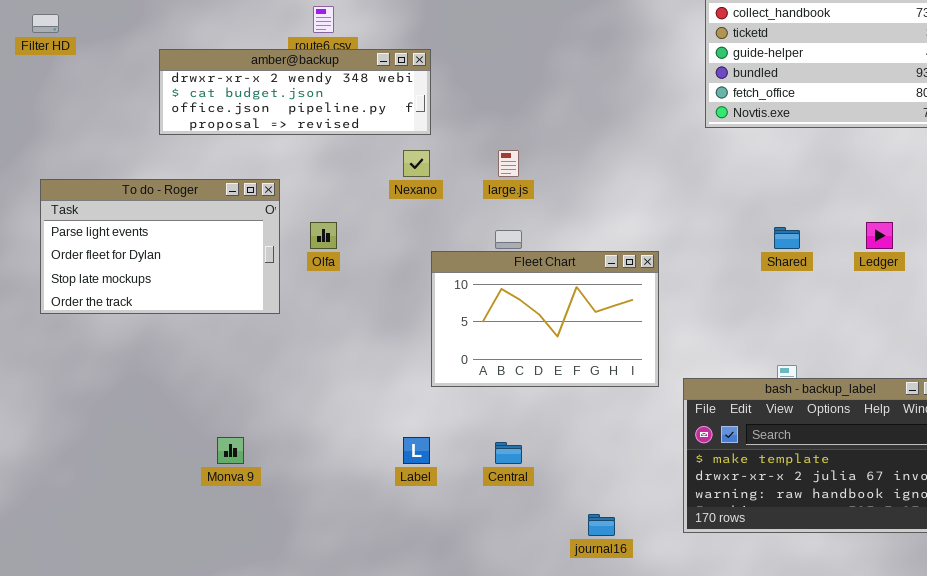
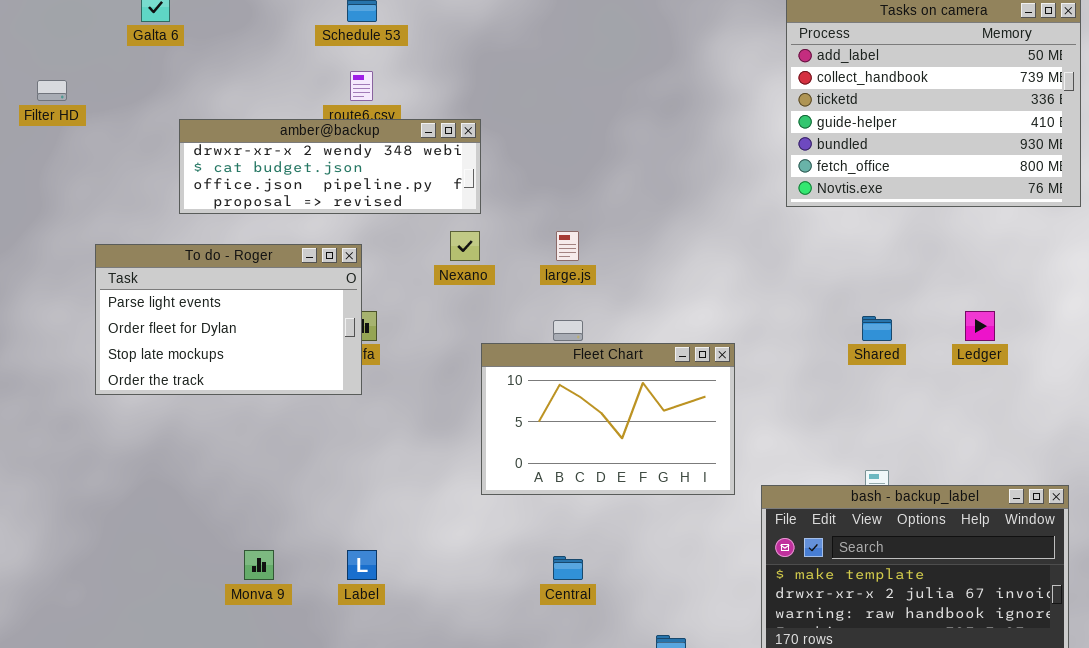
To do - Roger: [40,179,280,314] -> [95,244,362,395], moved
Label: [403,437,430,464] -> [347,550,377,580], moved

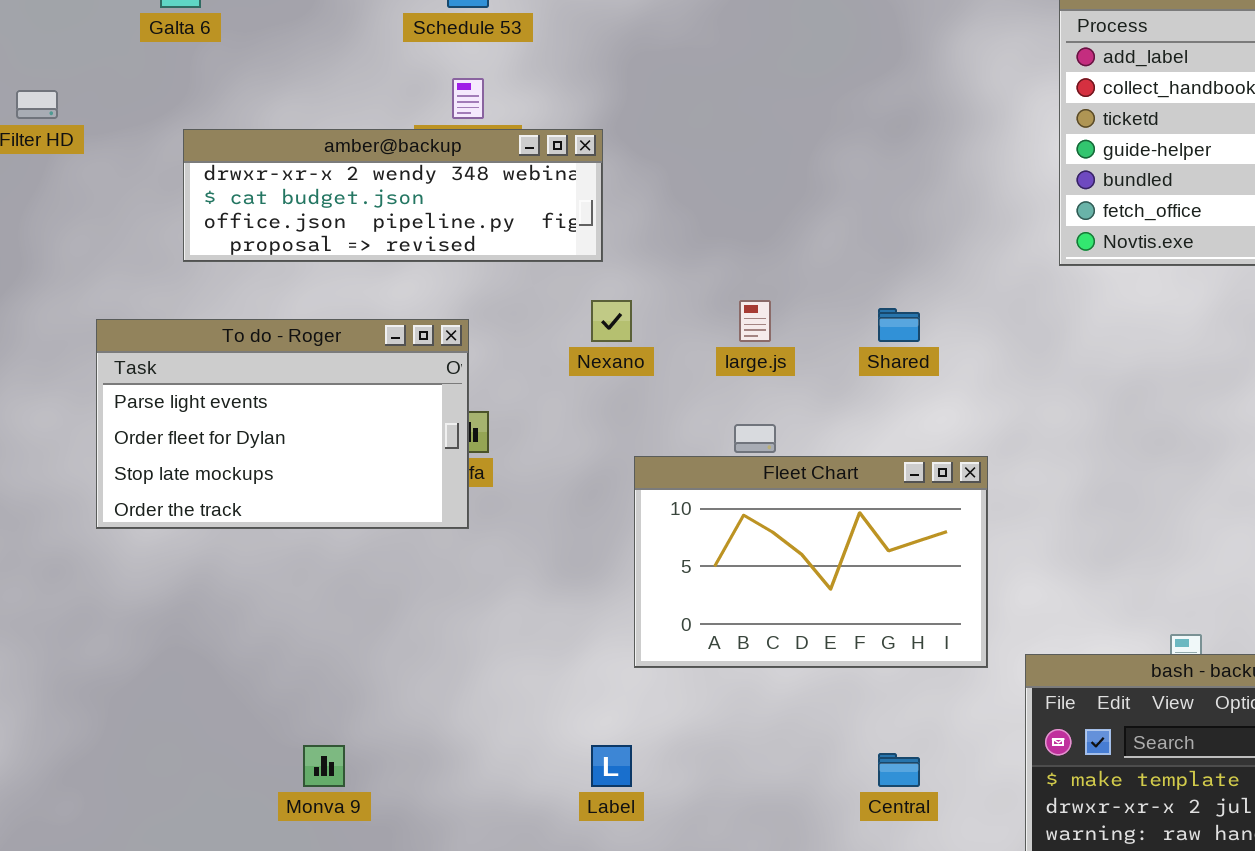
amber@backup: [179,119,481,214] -> [183,129,603,262], moved
Shared: [862,316,892,341] -> [878,308,920,342], moved
Label: [347,550,377,580] -> [591,745,632,787], moved
Central: [553,556,583,580] -> [878,753,920,787], moved

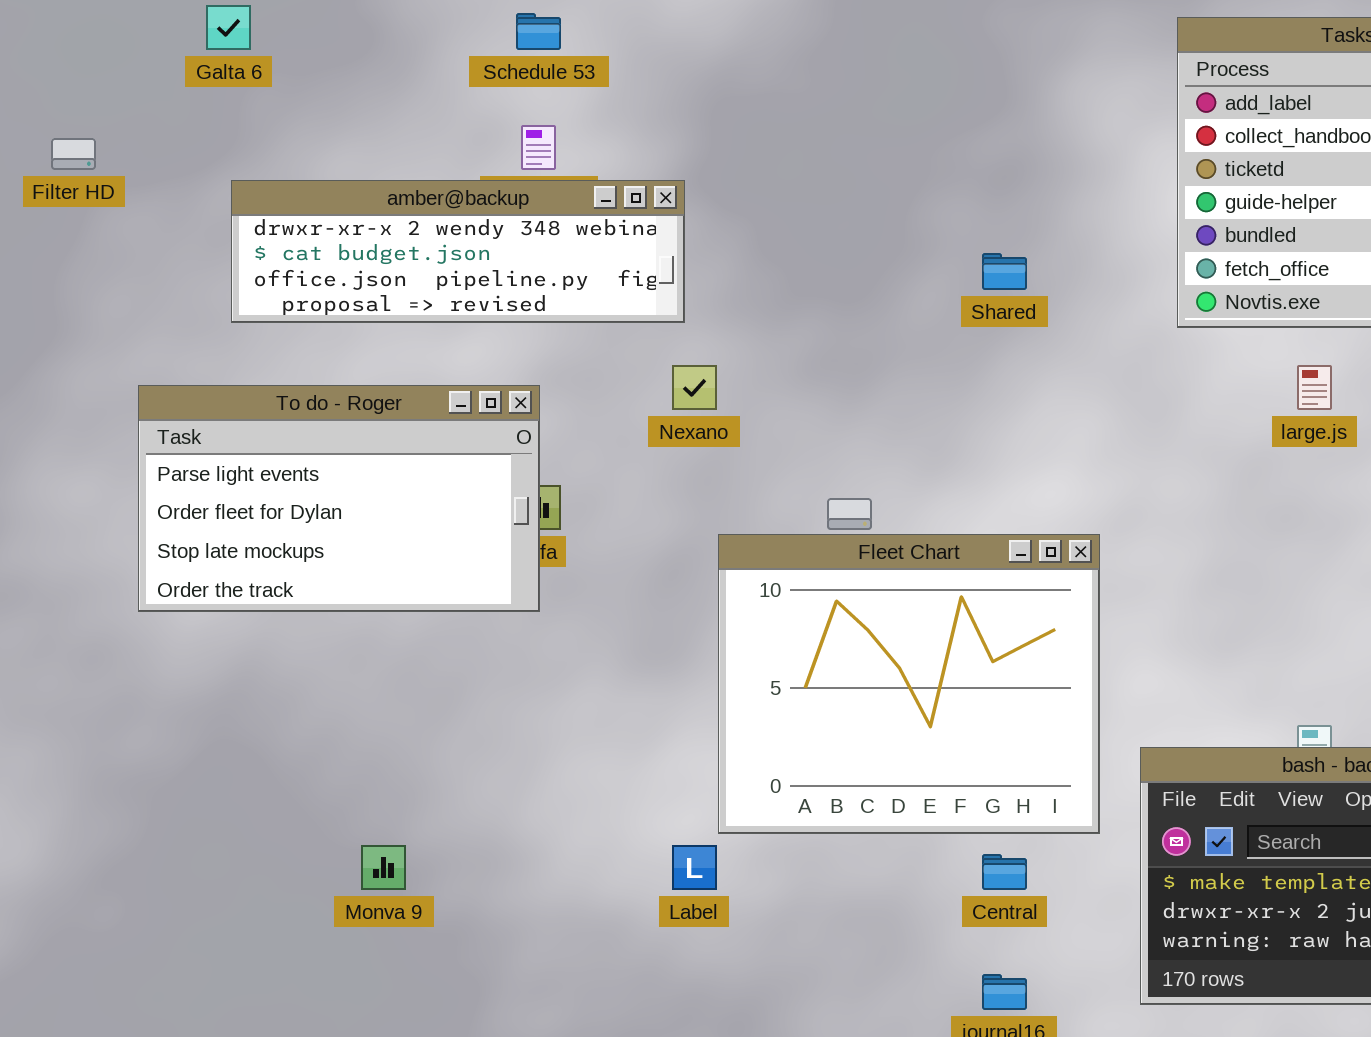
large.js: [739,300,771,342] -> [1297,365,1332,410], moved
Shared: [878,308,920,342] -> [982,253,1027,290], moved
Fleet Chart: [634,456,988,668] -> [718,534,1100,834], resized

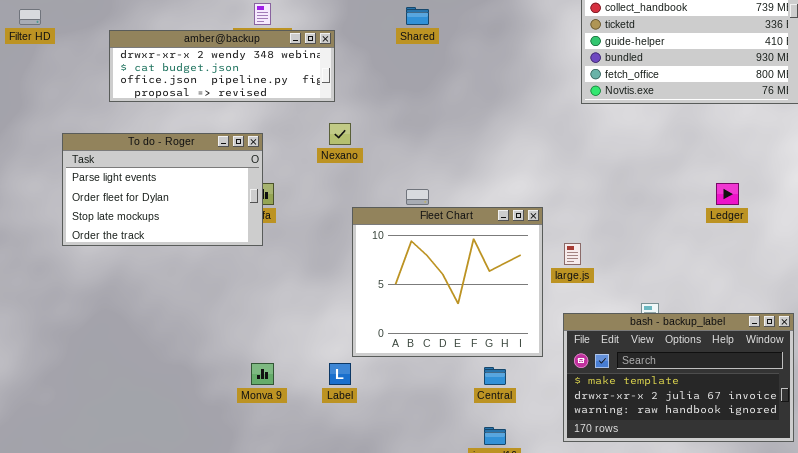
Shared: [982,253,1027,290] -> [406,7,429,25], moved
large.js: [1297,365,1332,410] -> [564,243,581,265], moved
Monva 9: [361,845,406,890] -> [251,363,274,385], moved

